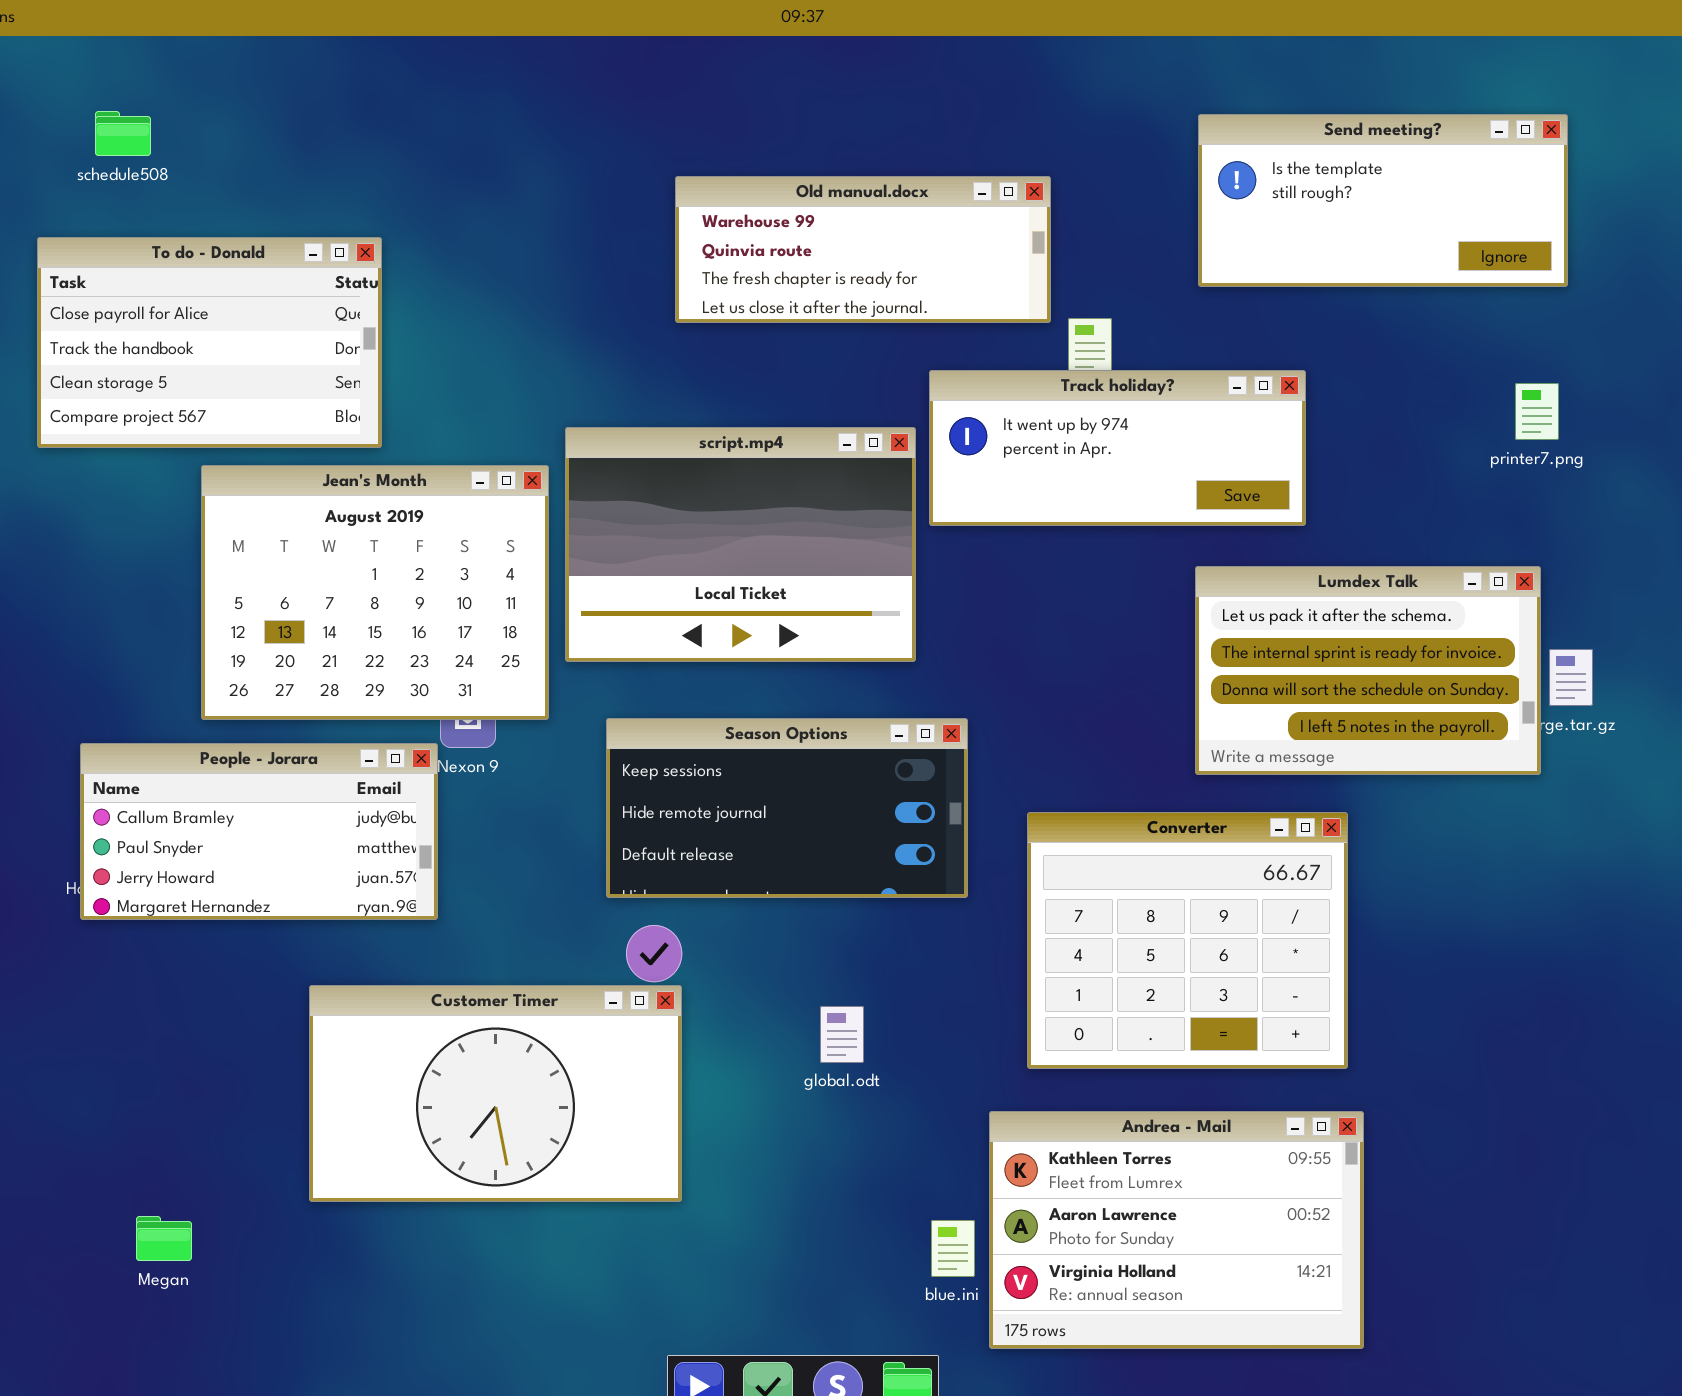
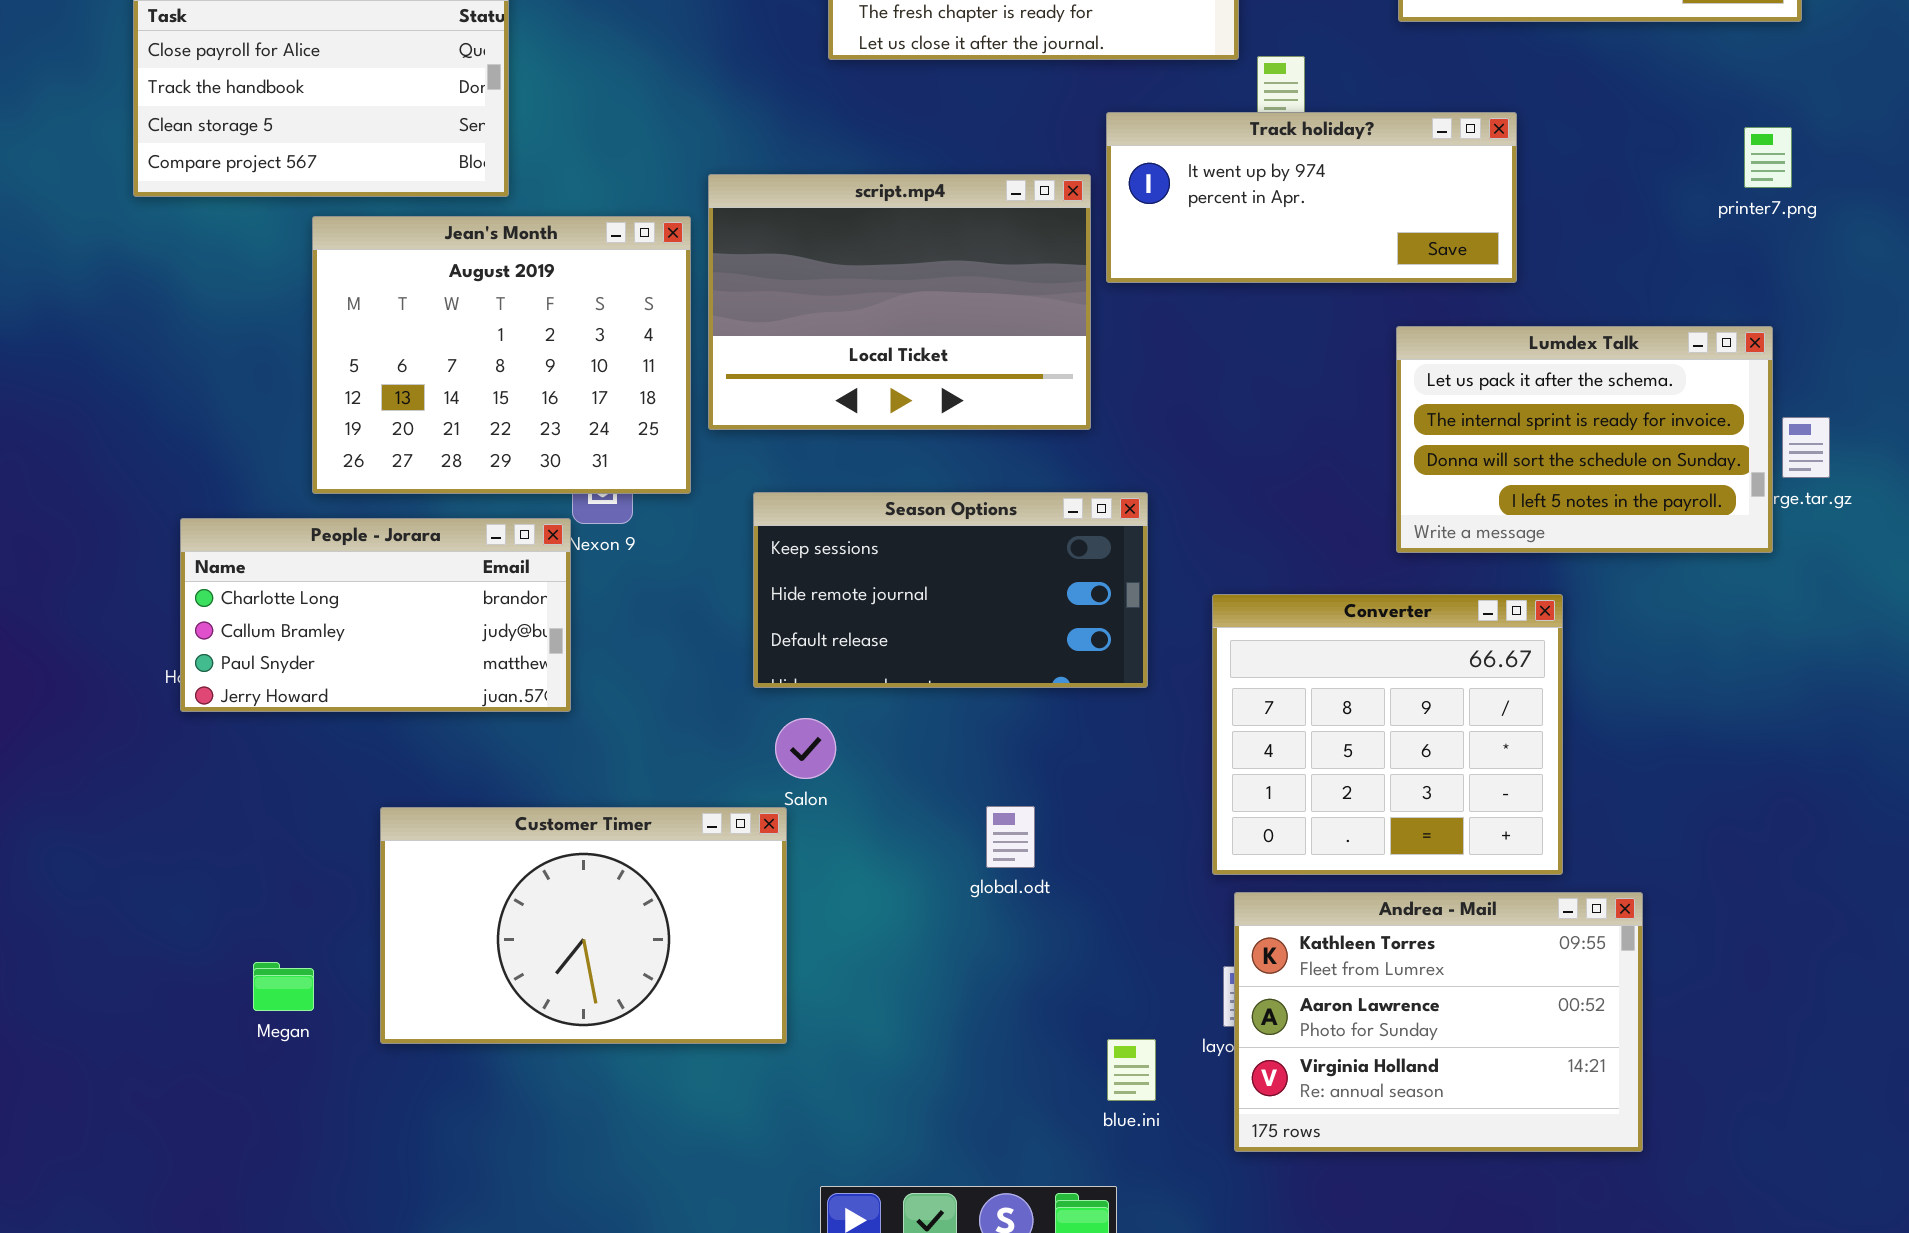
People - Jorara: [80,743,438,920] -> [180,518,571,712], scrolled up 1 row
Customer Timer: [309,985,682,1202] -> [380,807,787,1044], moved
Andrea - Mail: [989,1111,1364,1349] -> [1234,892,1643,1152], moved
Megan: [136,1216,192,1261] -> [253,962,314,1011], moved

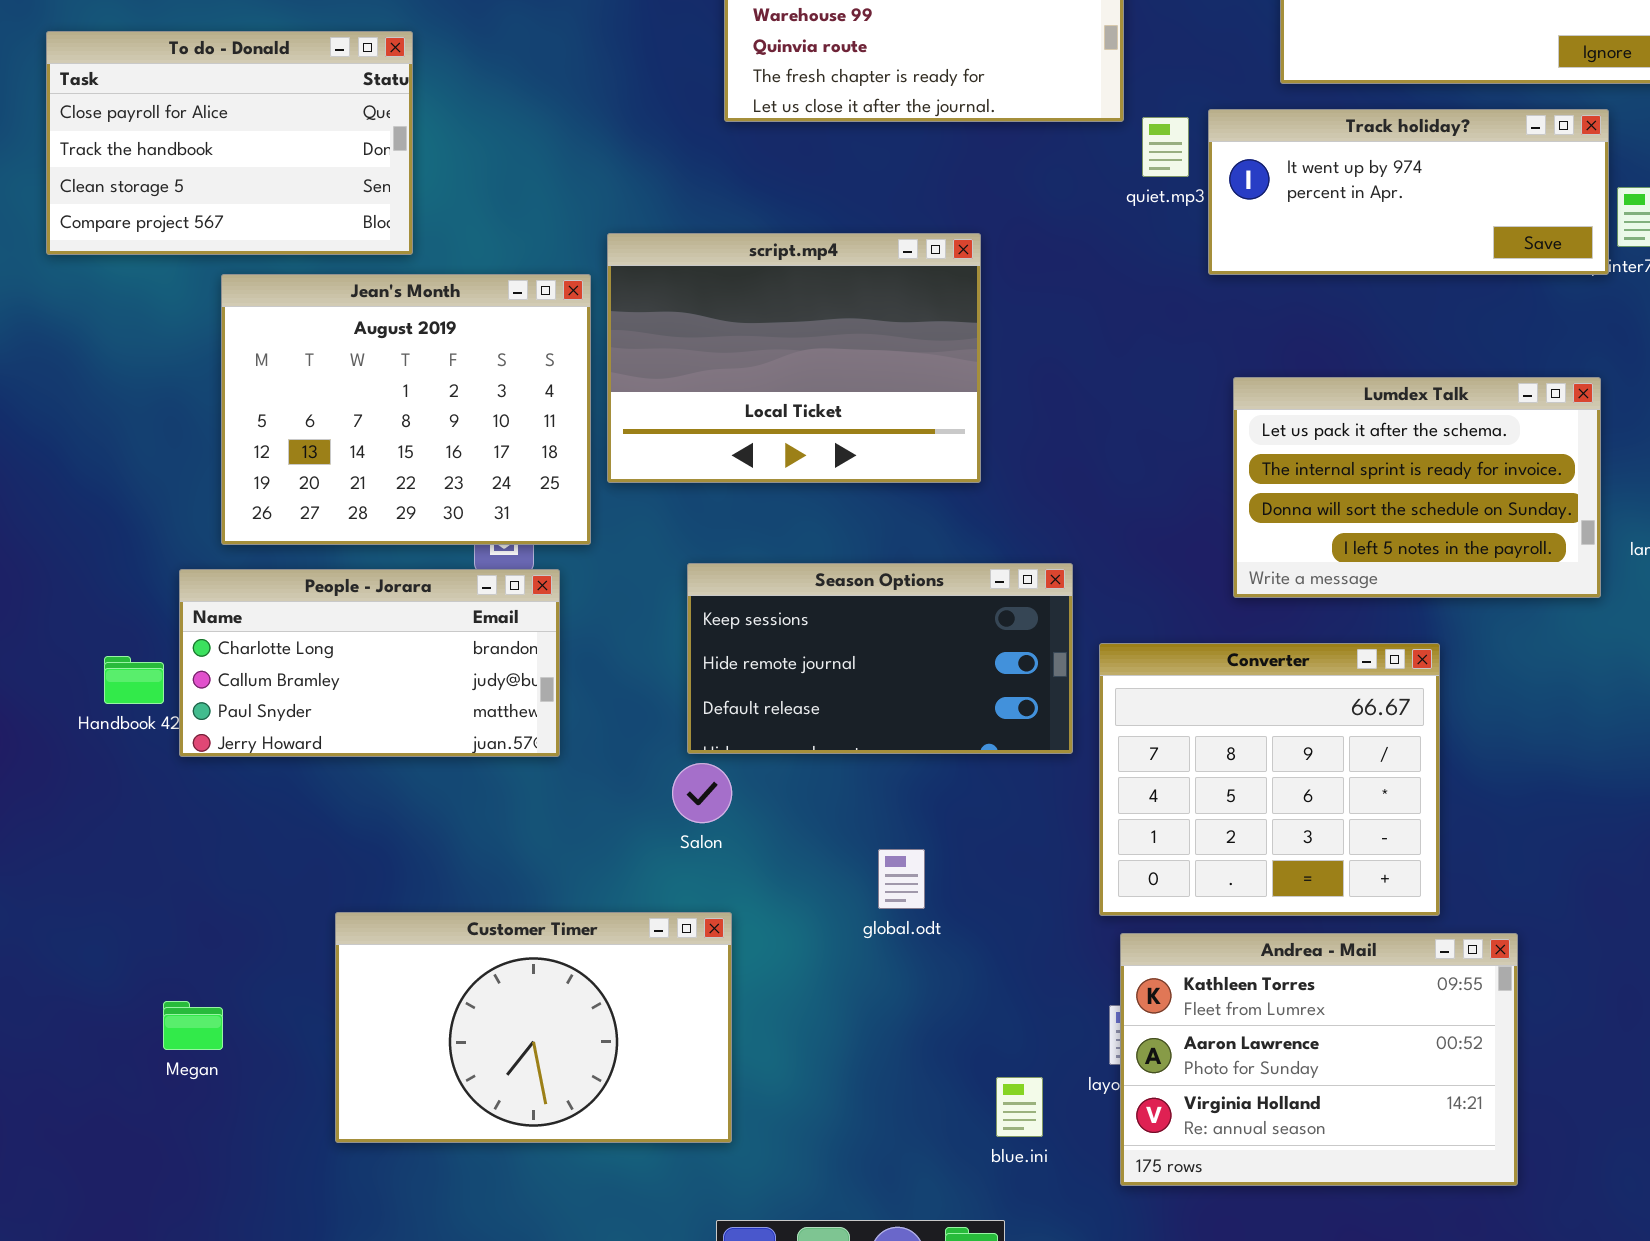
Track holiday?: [1106,112,1517,283] -> [1208,109,1609,275], moved
Lumdex Talk: [1396,326,1773,553] -> [1233,377,1601,598], moved
Season Options: [753,492,1148,688] -> [687,563,1073,754], moved
People - Jorara: [180,518,571,712] -> [179,569,560,757], moved
Customer Timer: [380,807,787,1044] -> [335,912,732,1143], moved

